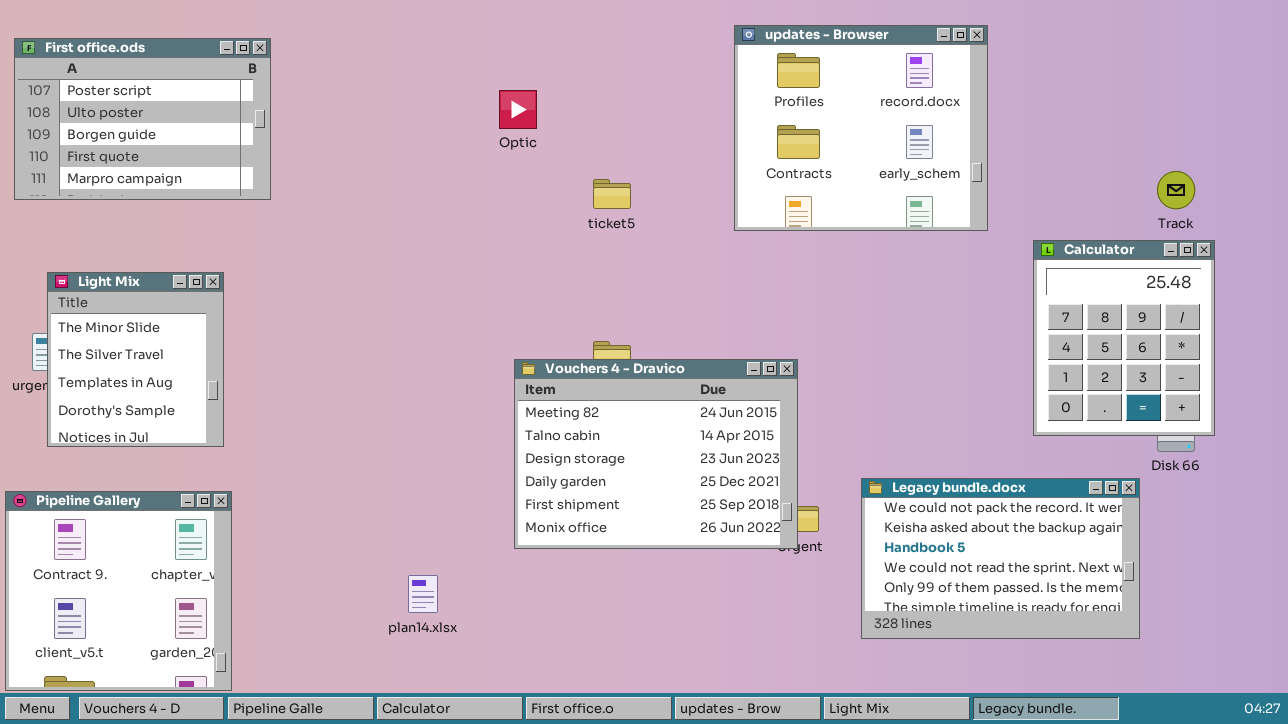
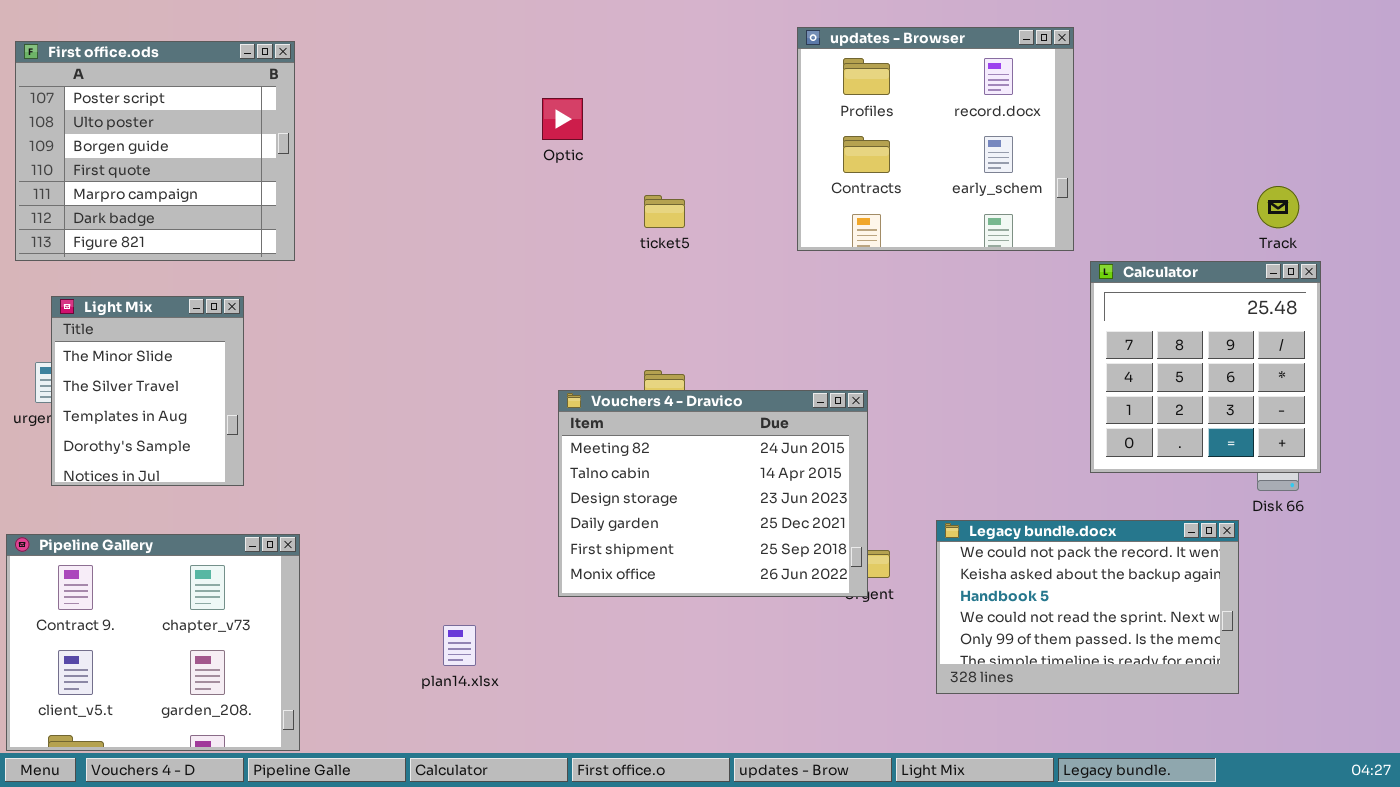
First office.ods: [14,38,271,200] -> [15,41,295,261], resized
Calculator: [1033,240,1215,436] -> [1090,261,1321,473], resized
Pipeline Gallery: [5,491,232,691] -> [6,534,300,751], resized

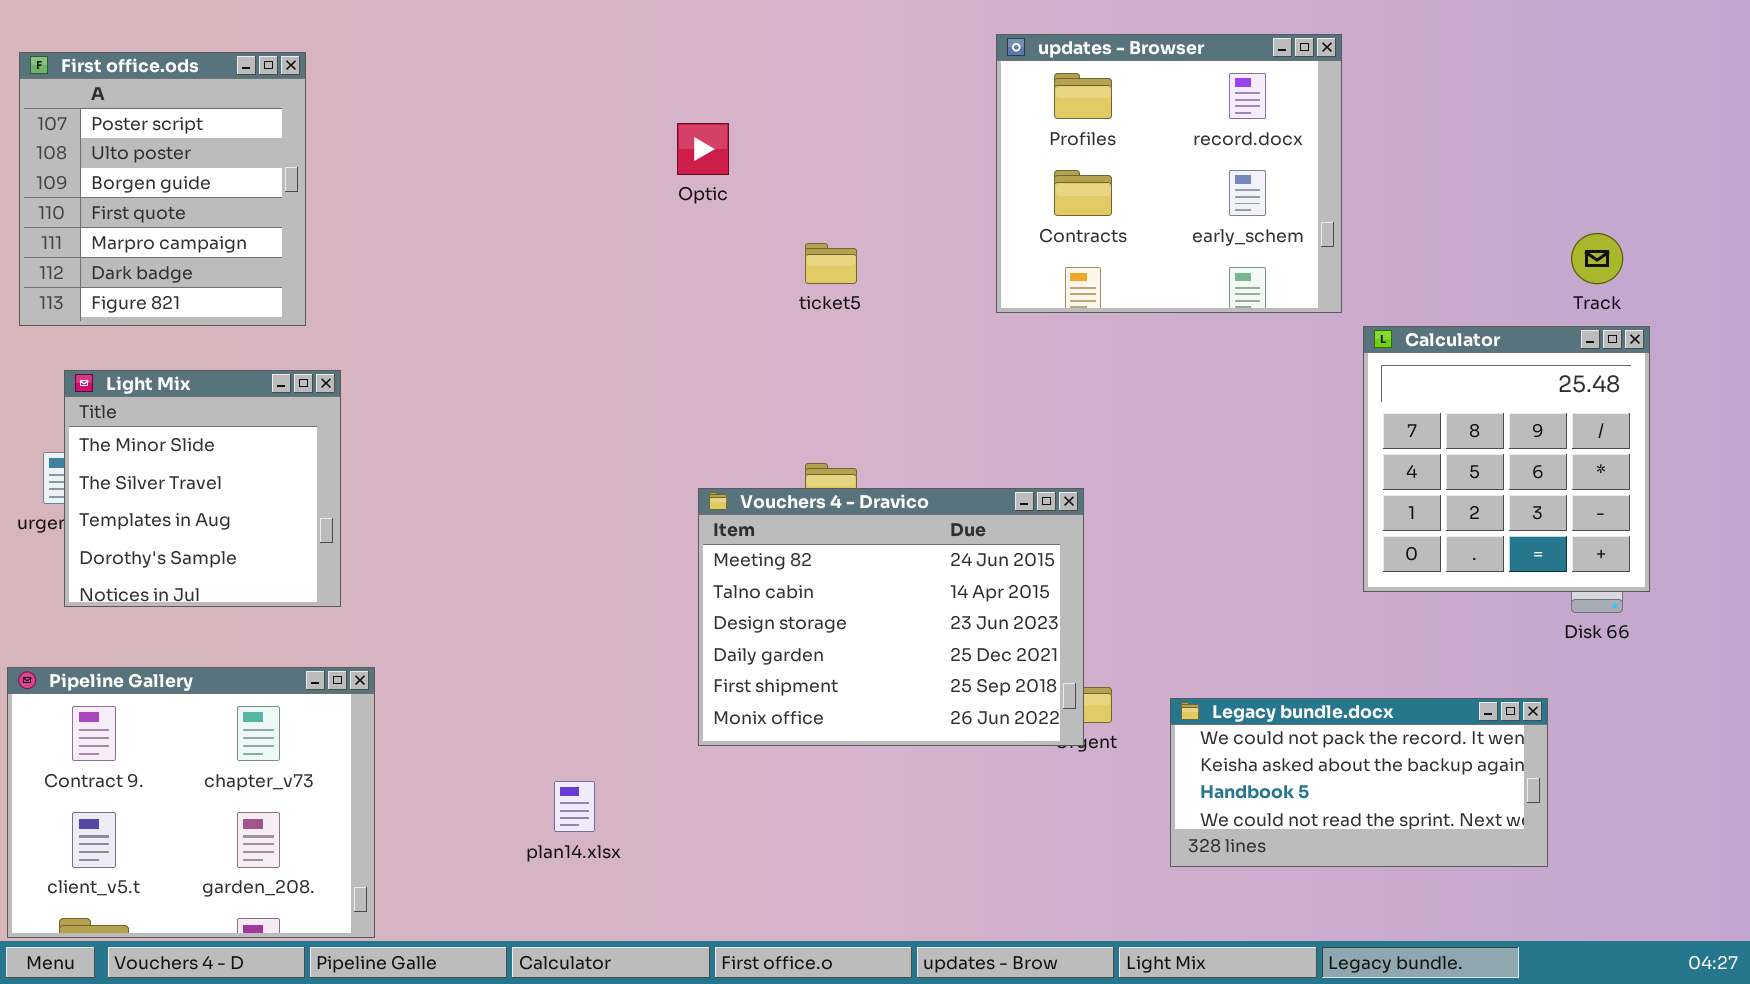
First office.ods: [15,41,295,261] -> [19,52,306,326], resized
Light Mix: [51,296,244,486] -> [64,370,341,607], resized
Legacy bundle.docx: [936,520,1239,694] -> [1170,698,1548,867], resized

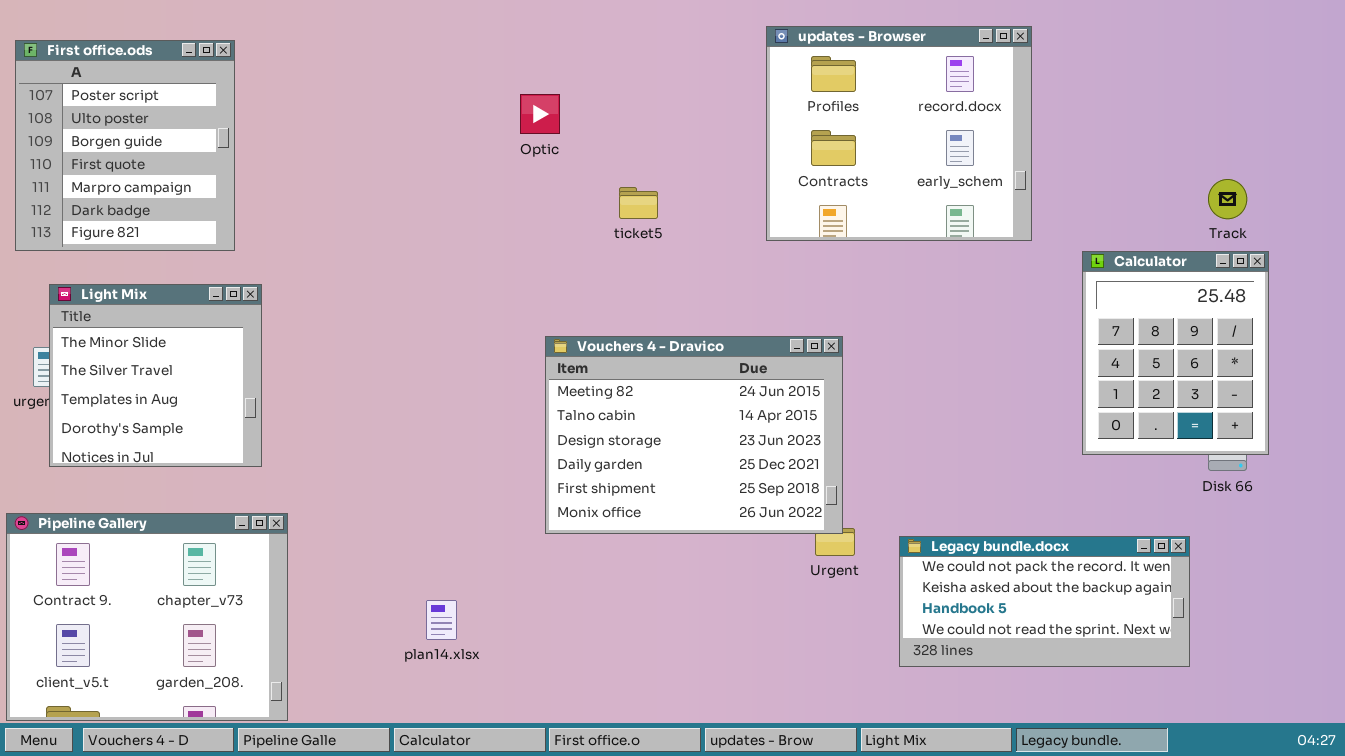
Calculator: [1363,326,1650,592] -> [1082,251,1269,455], resized
Vouchers 4 - Dravico: [698,488,1084,746] -> [545,336,843,534], moved

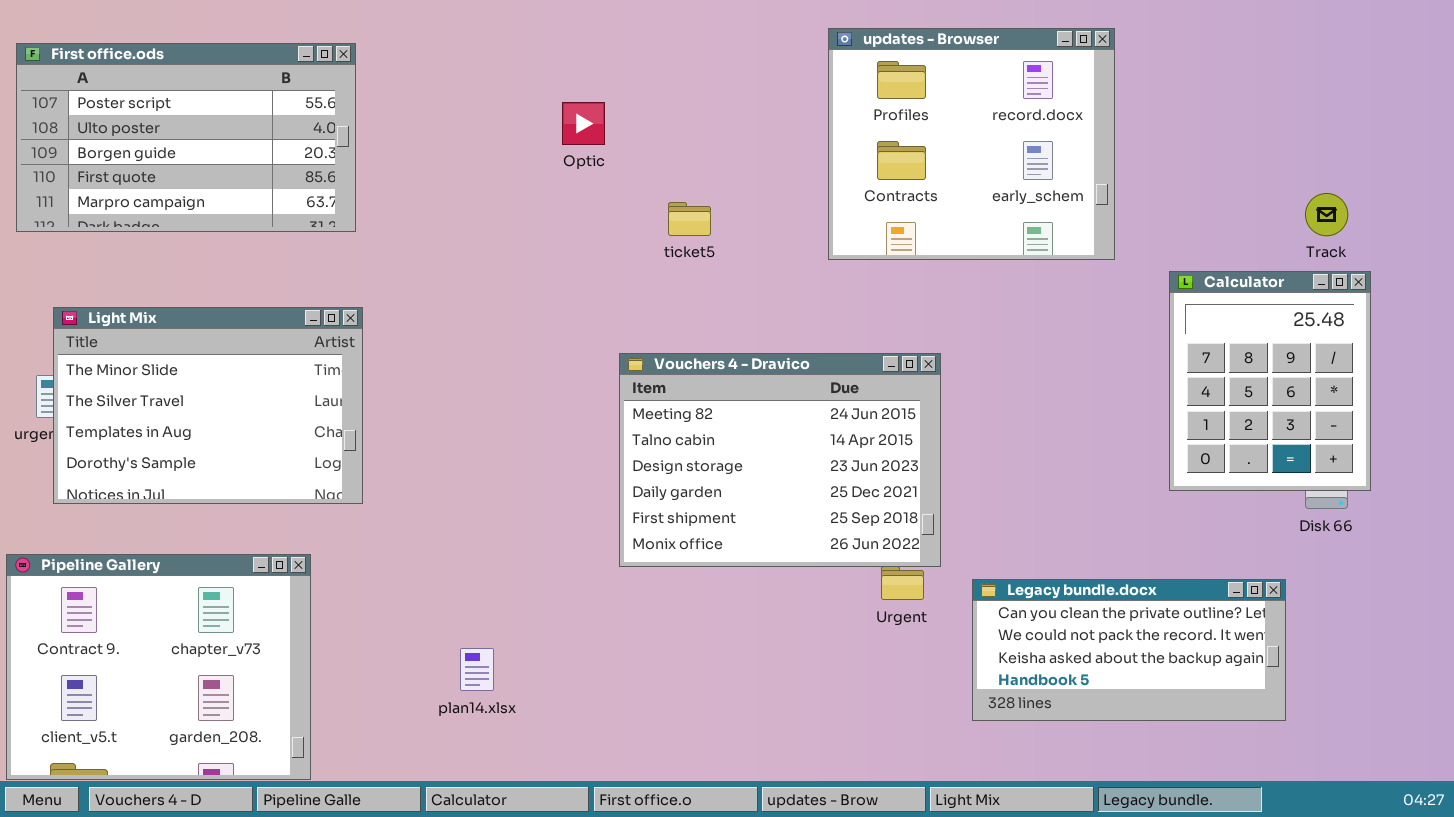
First office.ods: [15,40,235,251] -> [16,43,356,232], resized
Light Mix: [49,284,262,467] -> [53,307,363,504], resized
Vouchers 4 - Dravico: [545,336,843,534] -> [619,353,941,567], moved
Legacy bundle.docx: [899,536,1190,667] -> [972,579,1286,721], scrolled up 1 row

